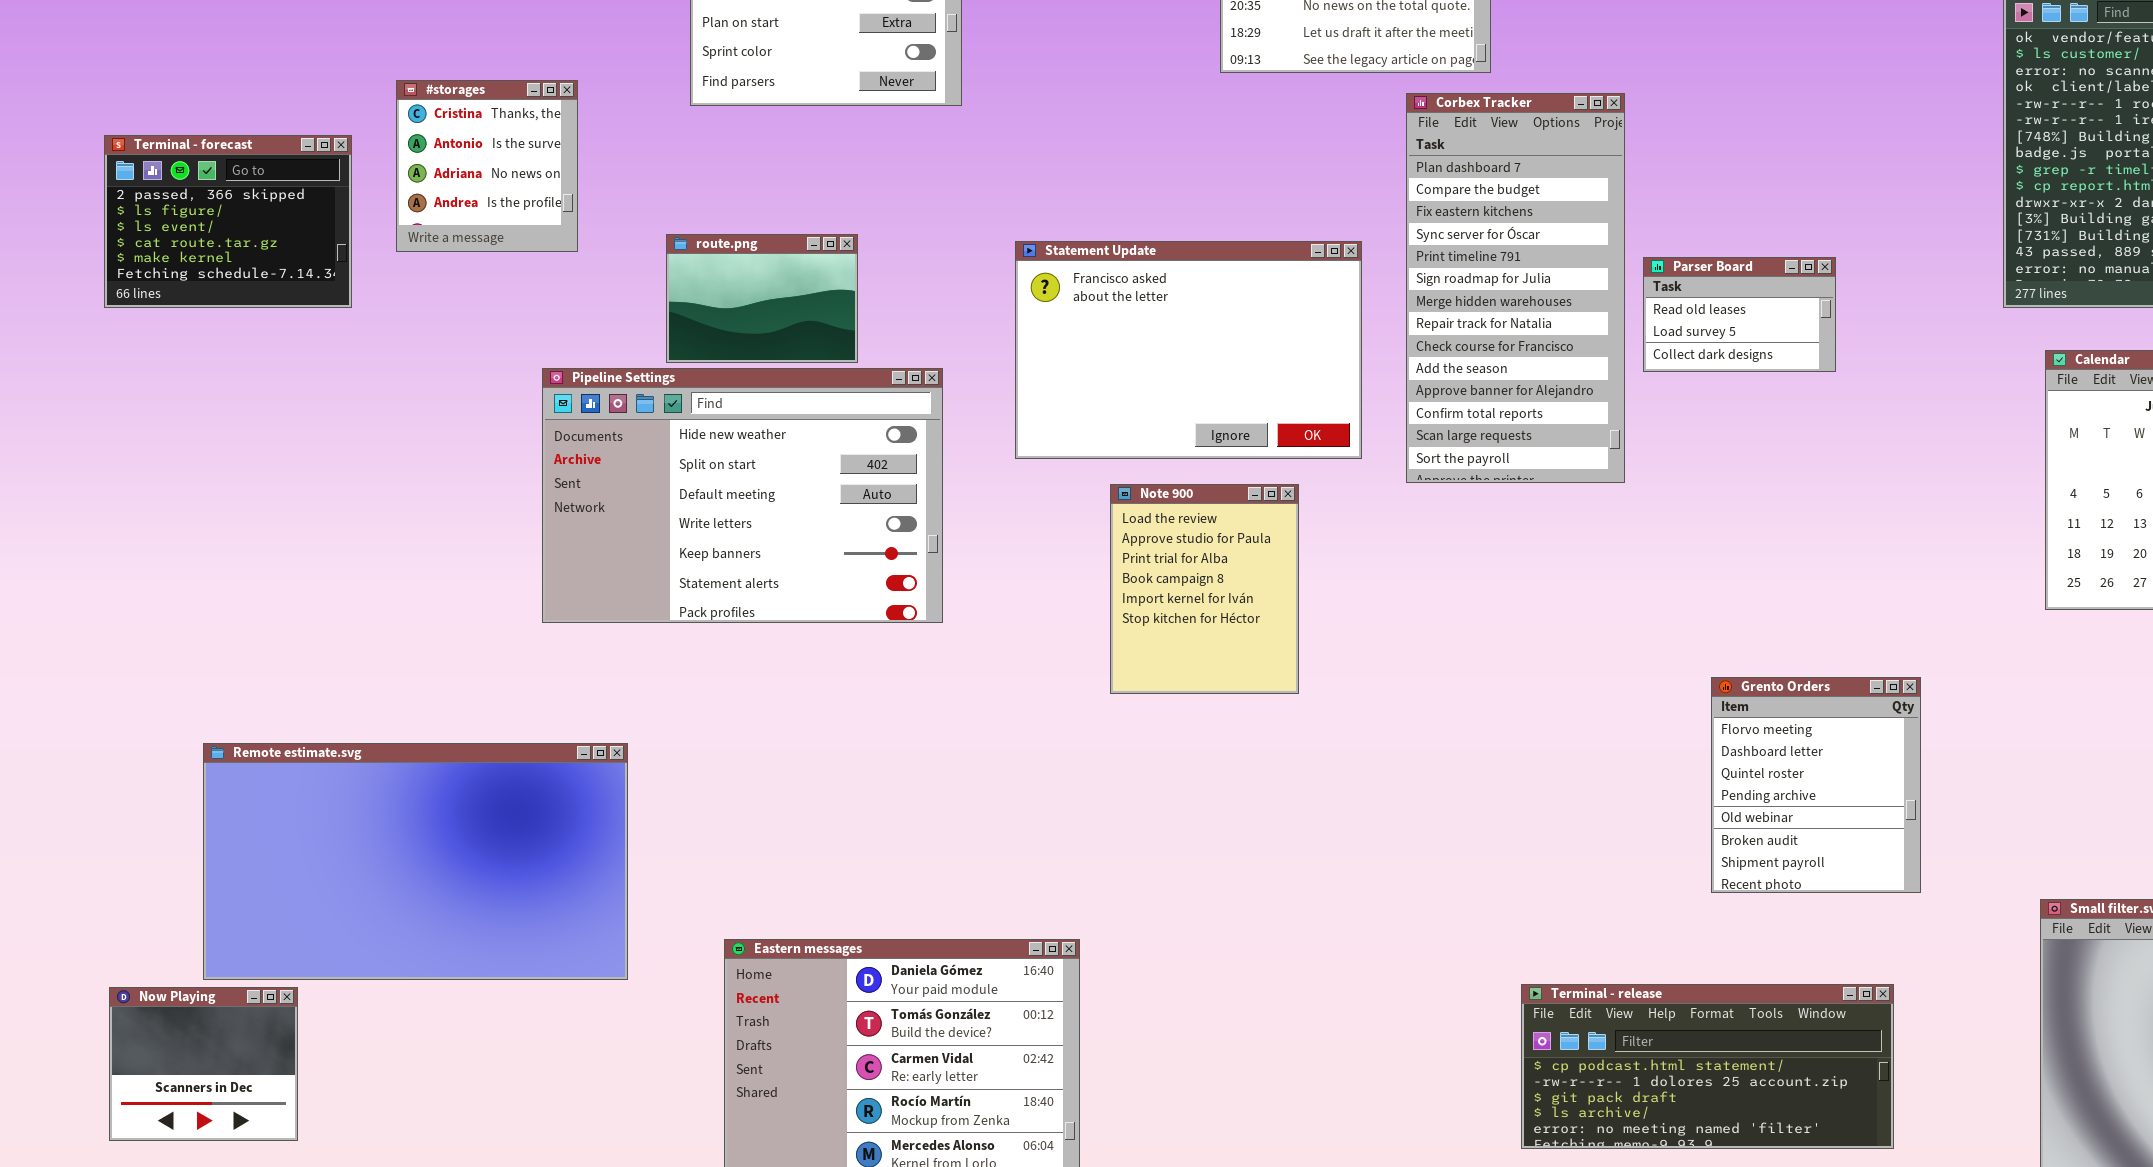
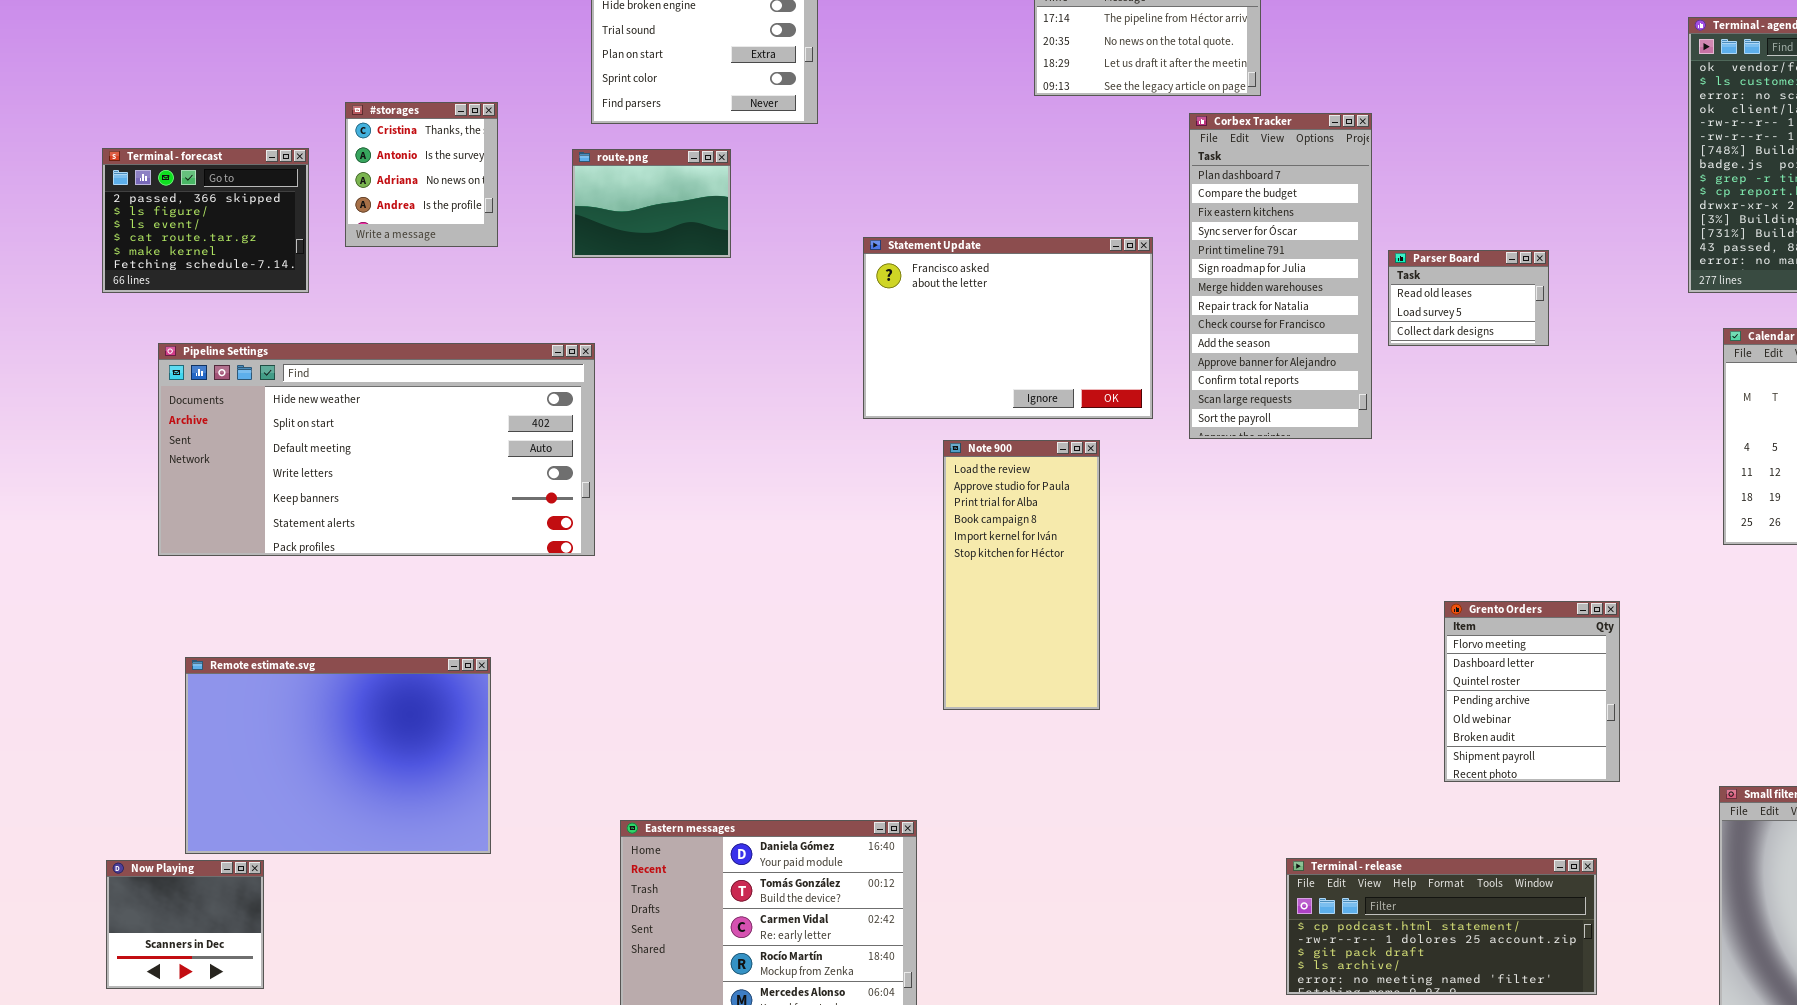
route.png: [666,234,858,363] -> [572,149,731,258], moved
Pipeline Settings: [542,368,943,623] -> [158,343,595,556], moved, resized
Note 900: [1110,484,1299,694] -> [943,440,1100,710], resized
Remote estimate.svg: [203,743,628,980] -> [185,657,491,854], resized

